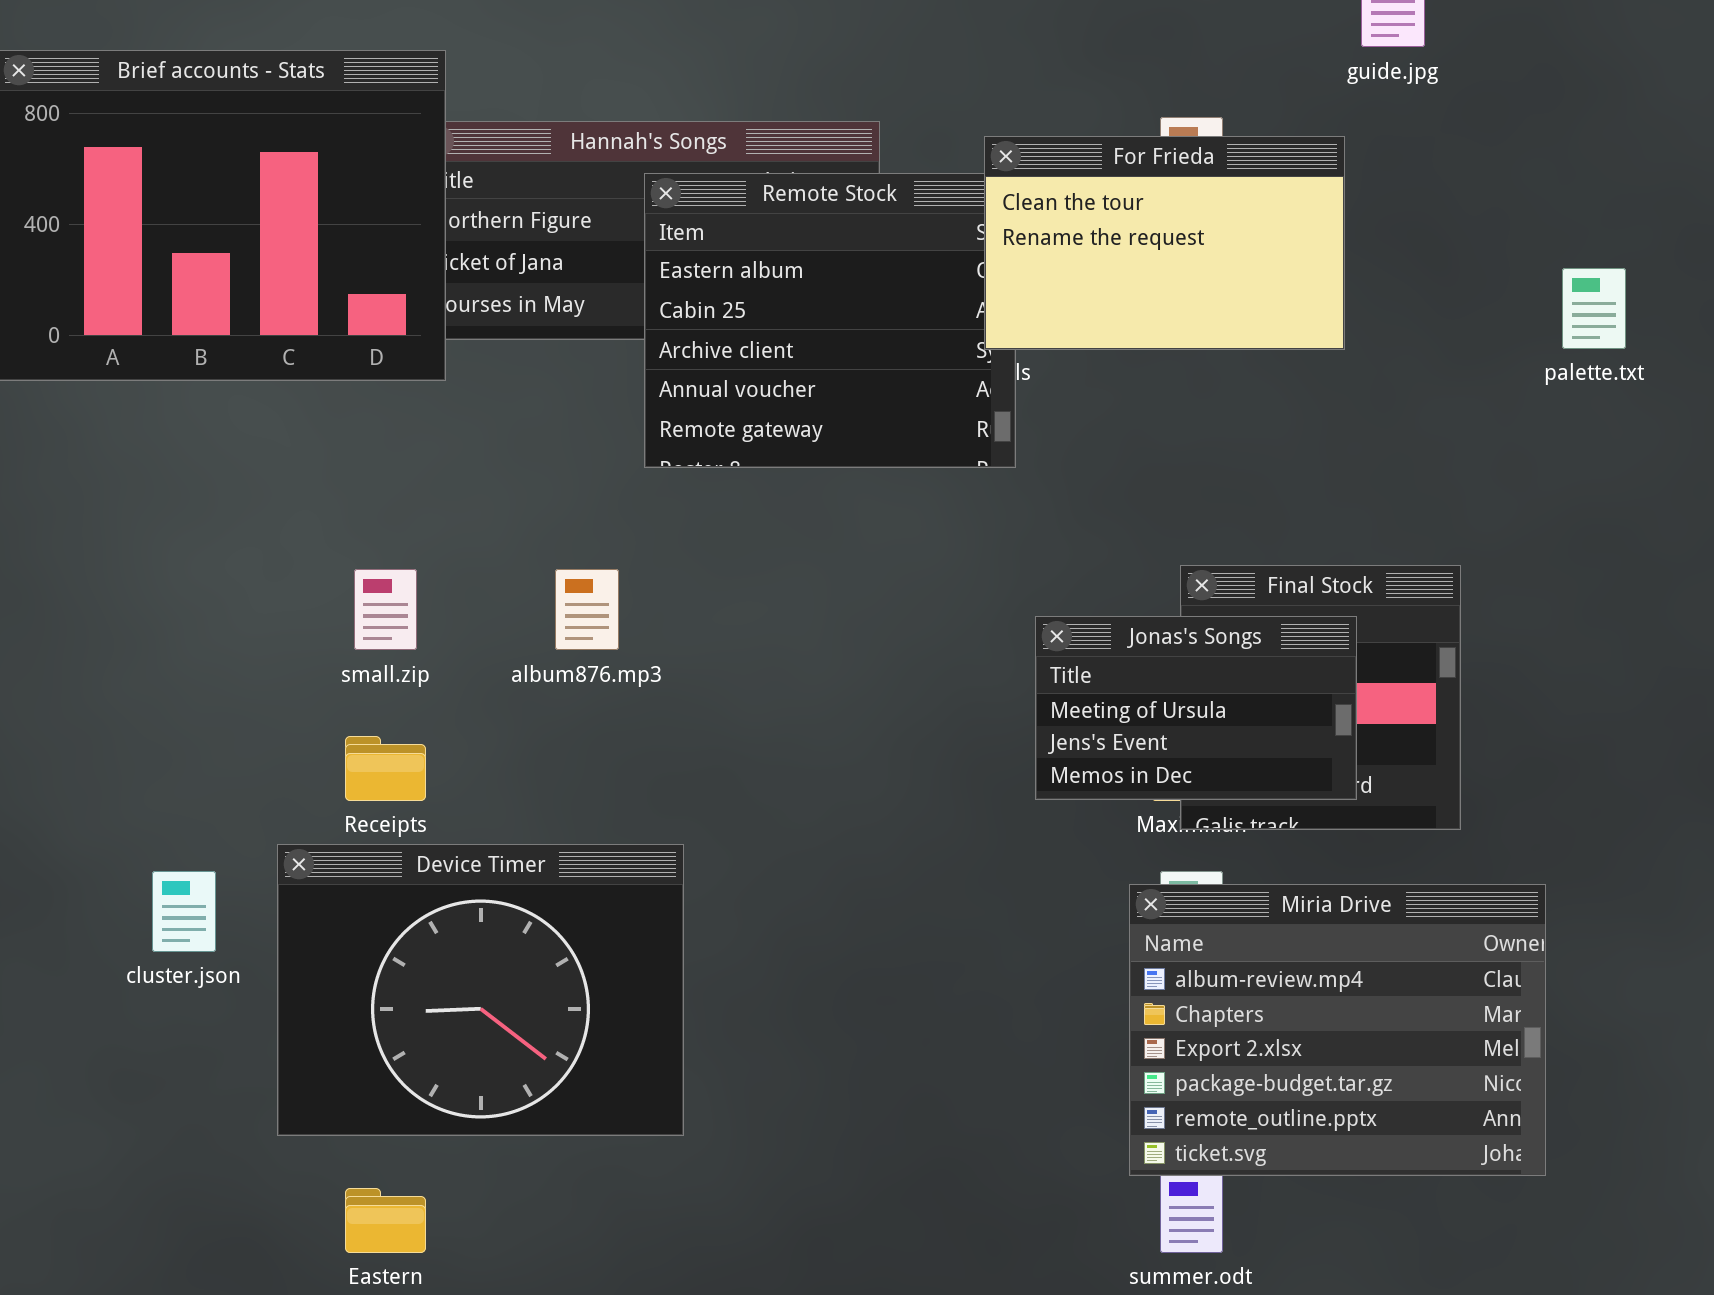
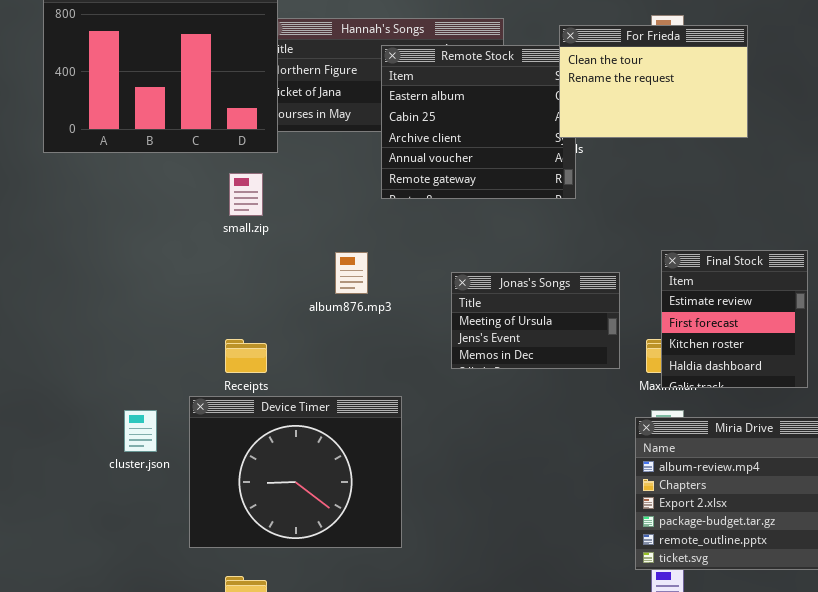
small.zip: [354,569,417,650] -> [229,173,263,216], moved
Jonas's Songs: [1035,616,1357,800] -> [451,272,620,369], moved

